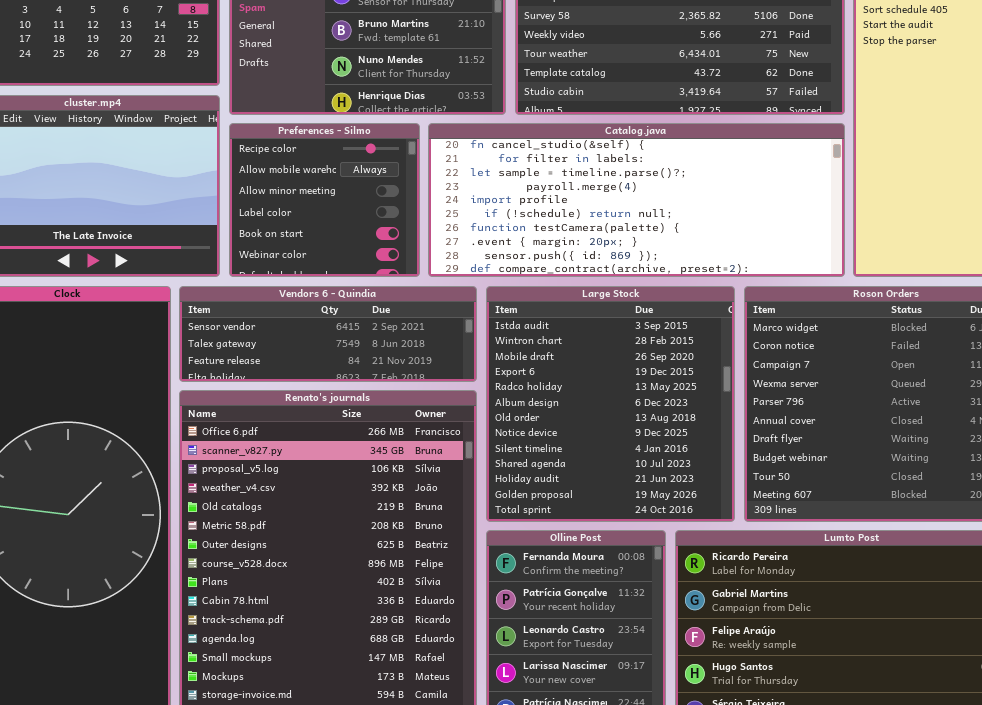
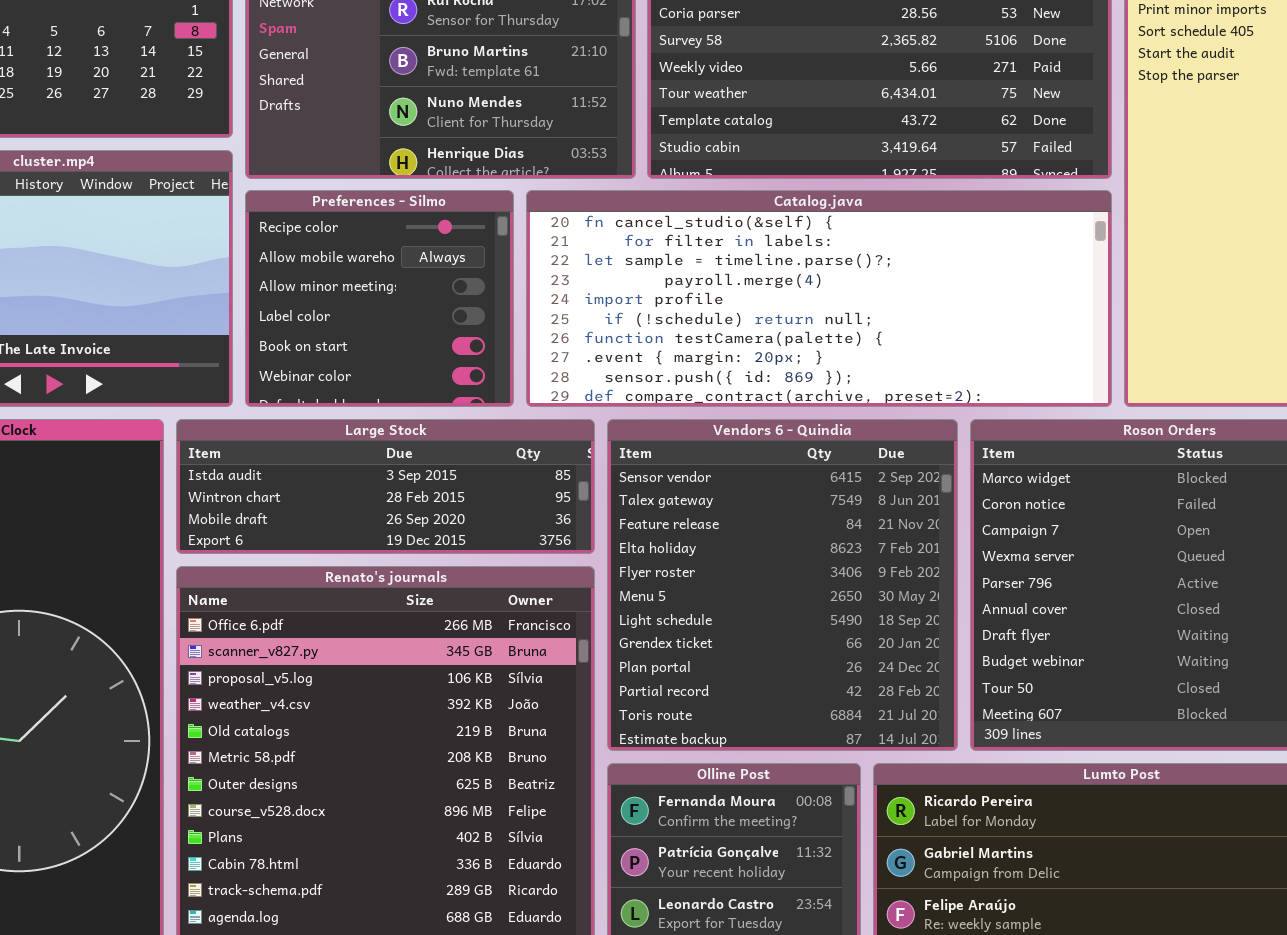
Vendors 6 - Quindia: [179,286,477,382] -> [607,419,958,751], moved, resized
Large Stock: [486,286,735,522] -> [176,419,595,554], moved, resized

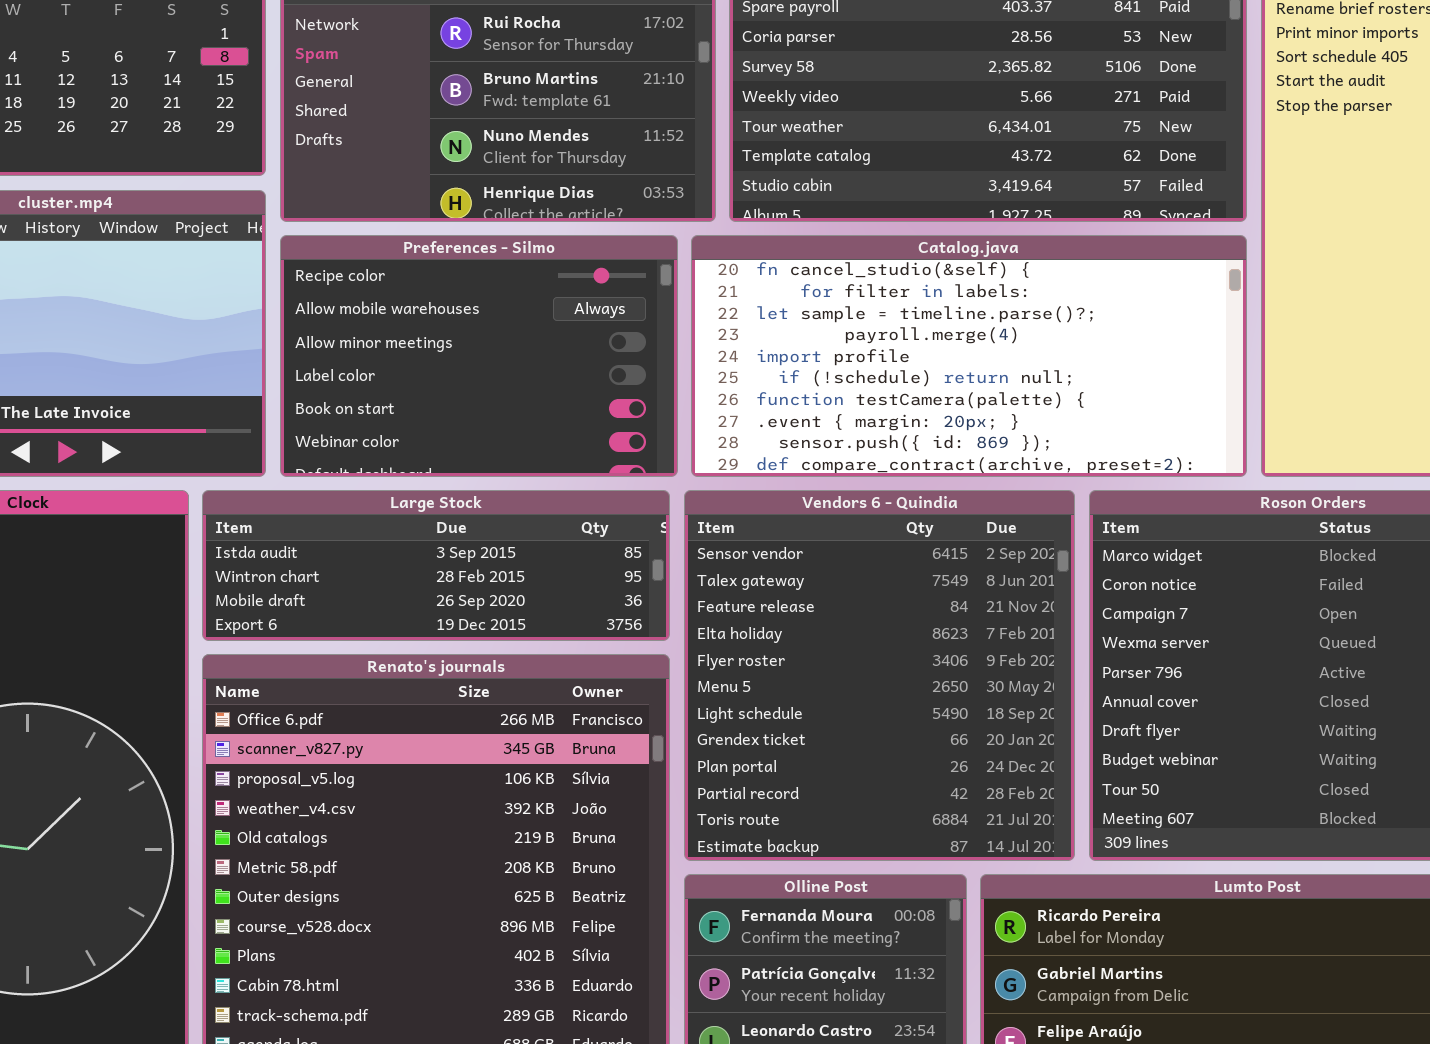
Preferences - Silmo: [245,190,514,407] -> [280,235,678,477], resized
Catalog.java: [526,190,1112,407] -> [691,235,1247,477], resized

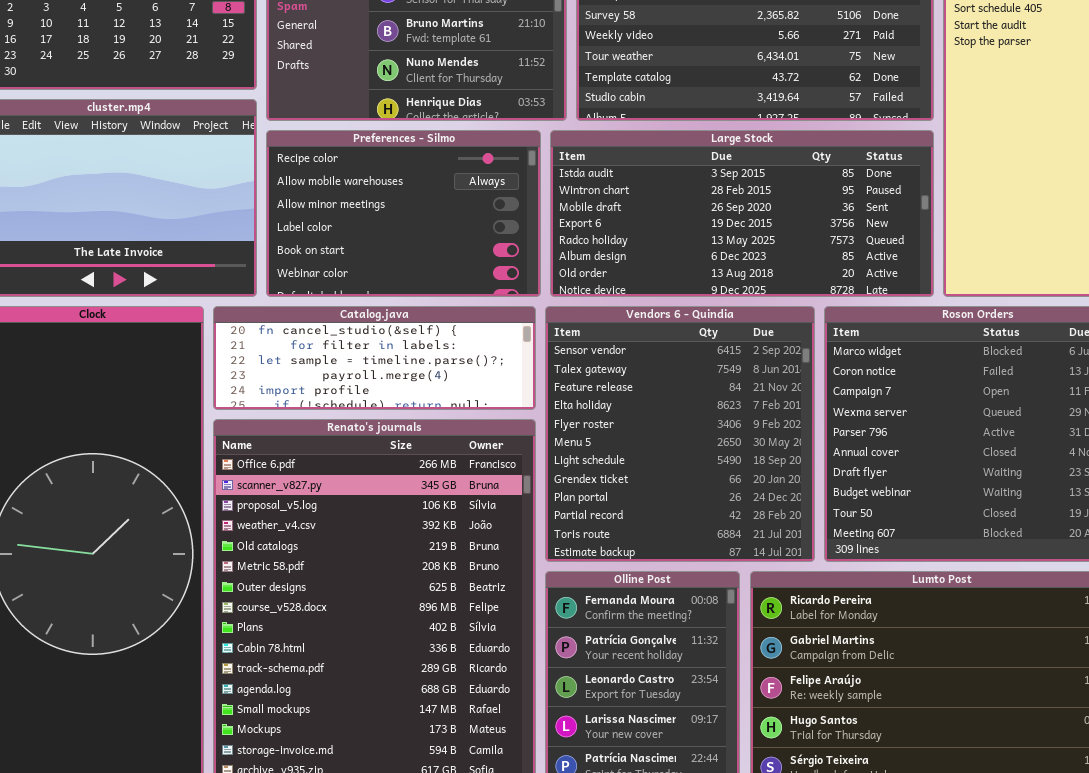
Catalog.java: [691,235,1247,477] -> [213,306,536,410], moved, resized
Large Stock: [202,490,670,641] -> [550,130,934,297], moved, resized

